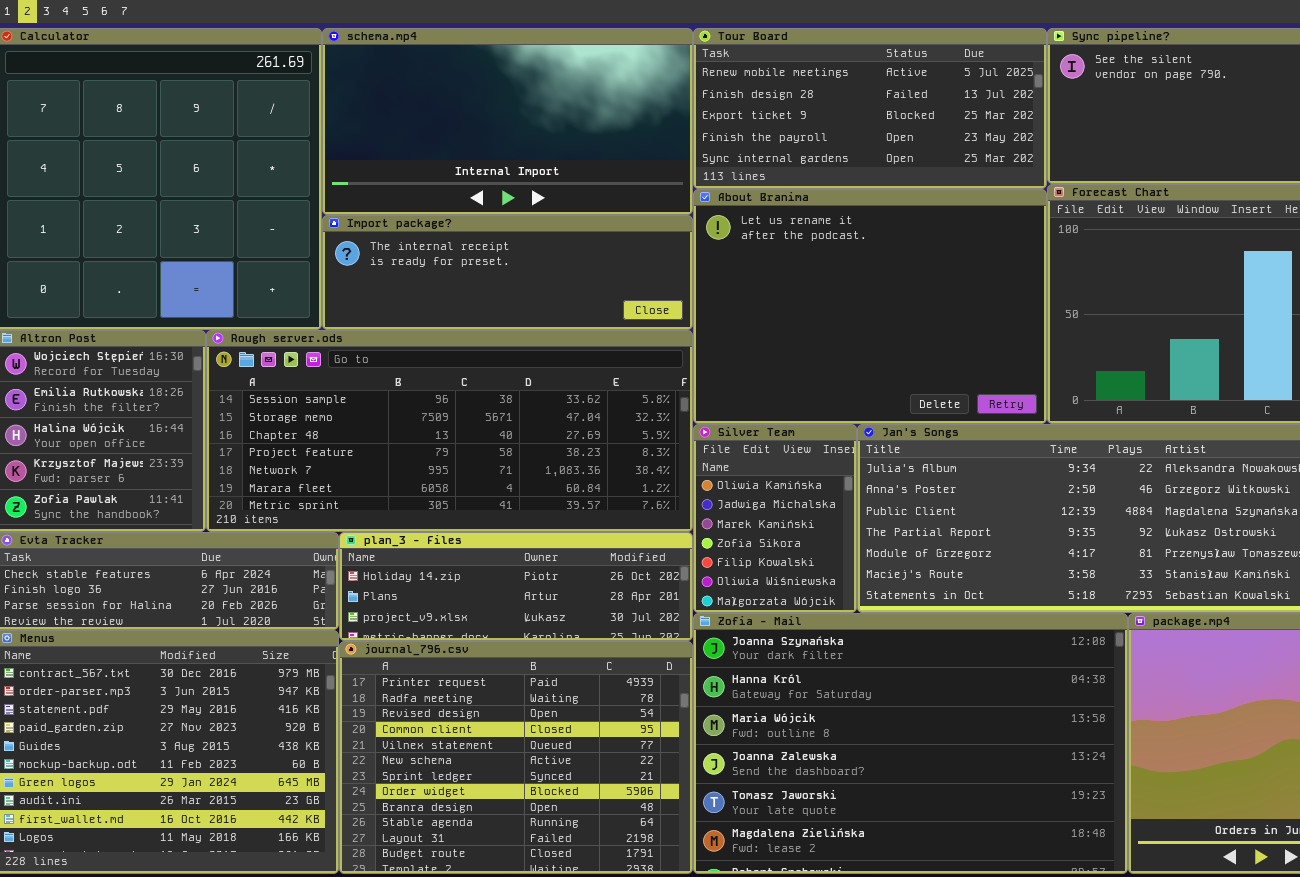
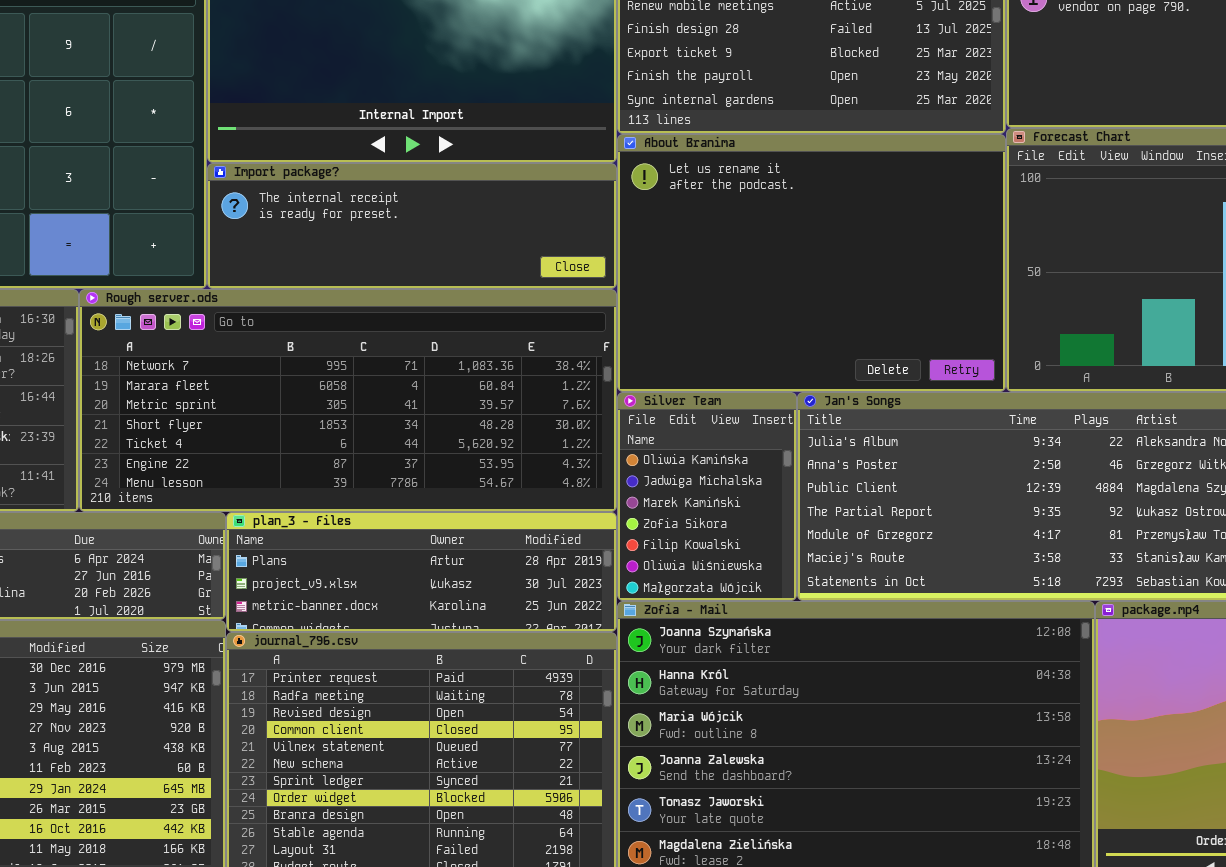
Rough server.ods: [206,330,693,532] -> [79,289,617,512], scrolled down 4 rows
plan_3 - Files: [339,532,693,641] -> [226,512,617,632], scrolled down 1 row

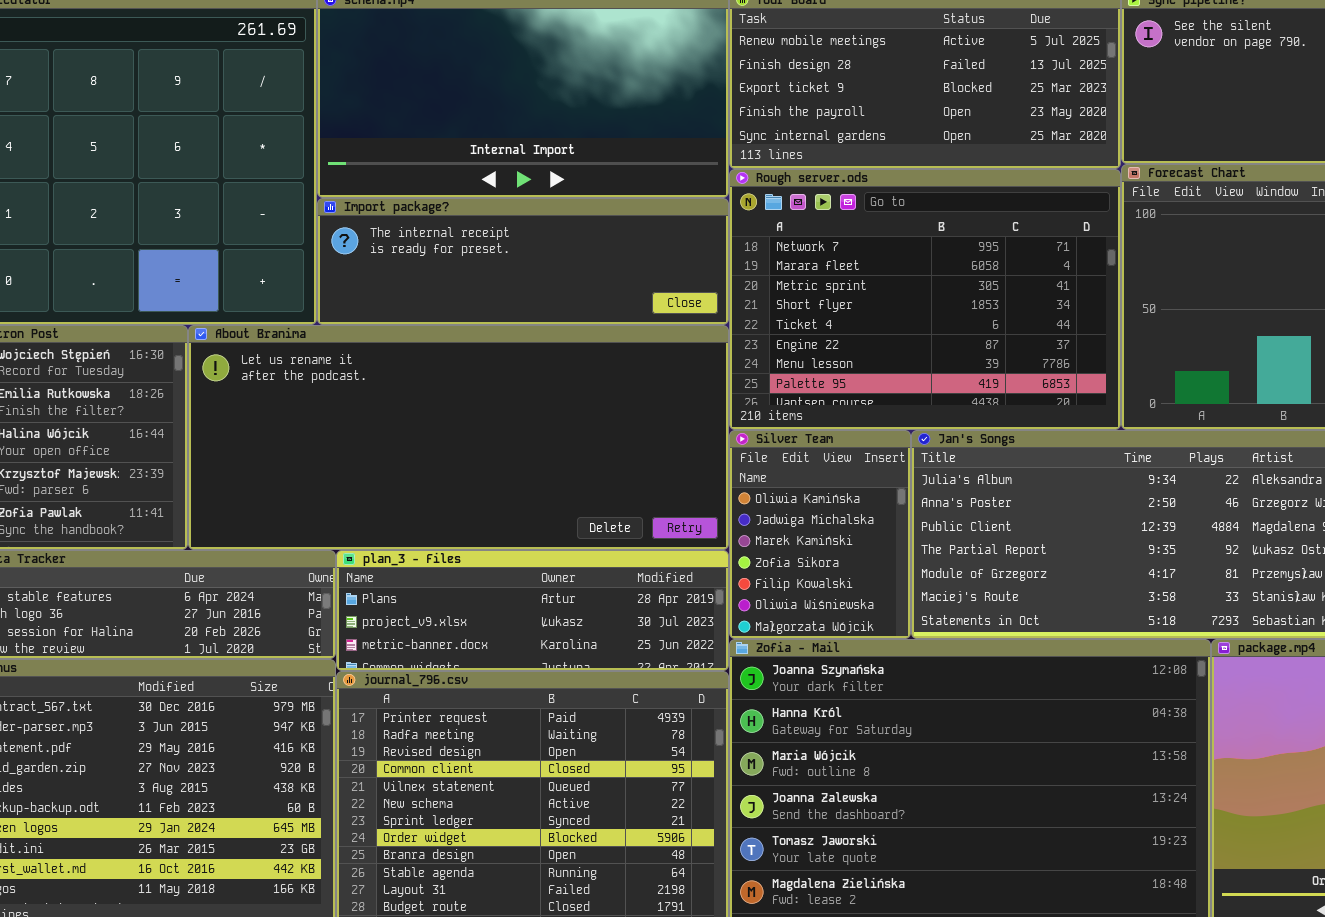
About Branima: [617,134,1006,392] -> [188,325,729,550], moved, resized
Rough server.ods: [79,289,617,512] -> [729,169,1121,430], moved, resized

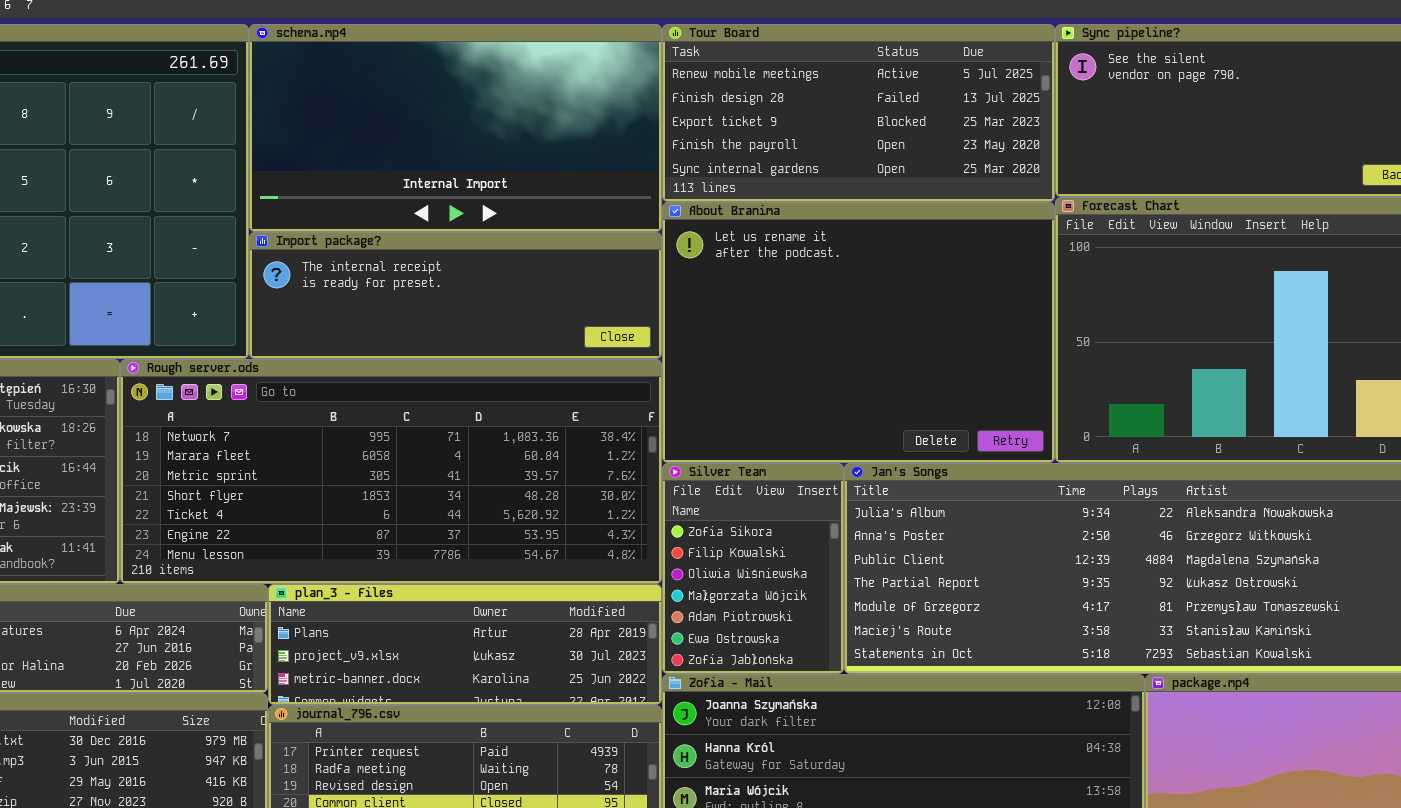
Rough server.ods: [729,169,1121,430] -> [120,359,662,584], moved, resized
About Branima: [188,325,729,550] -> [662,202,1055,463], moved, resized
Silver Team: [729,430,911,639] -> [662,463,844,674], scrolled down 3 rows

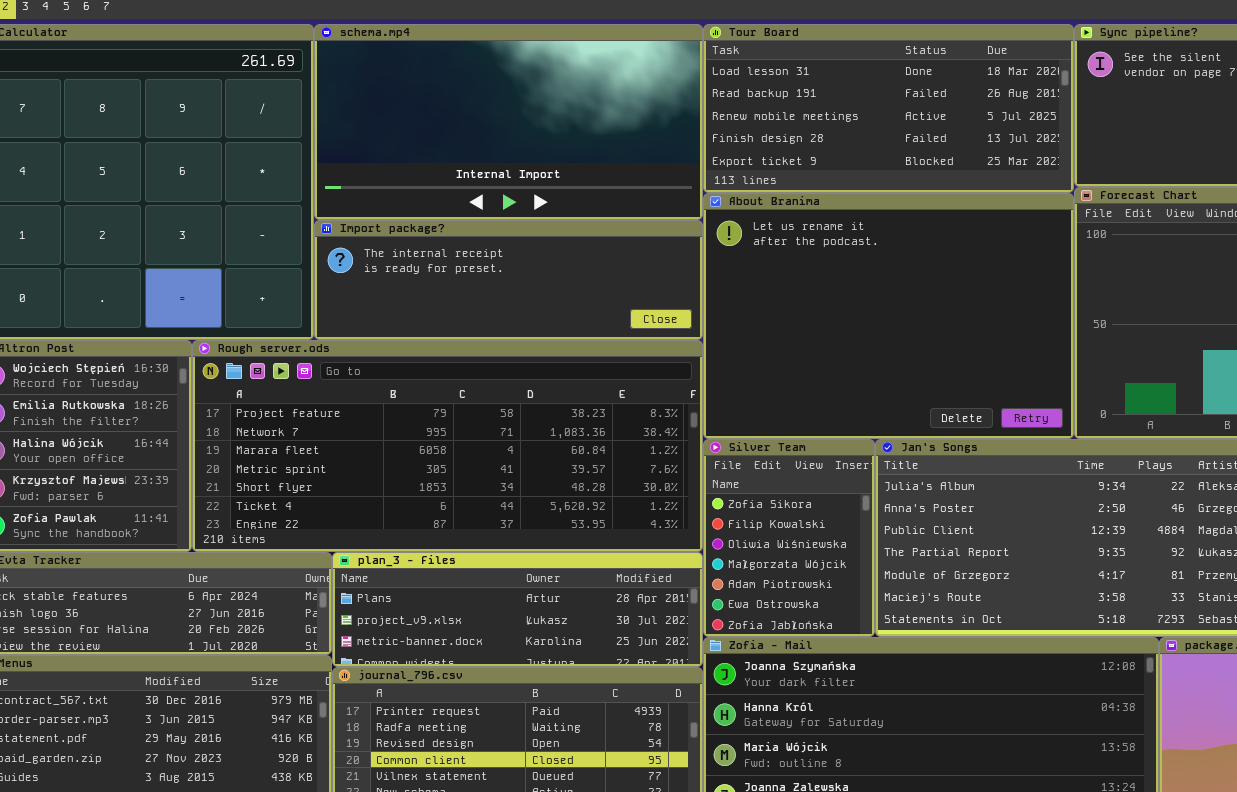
Tour Board: [662,24,1055,202] -> [703,24,1074,193], scrolled up 2 rows
Rough server.ods: [120,359,662,584] -> [192,340,703,552], scrolled up 1 row

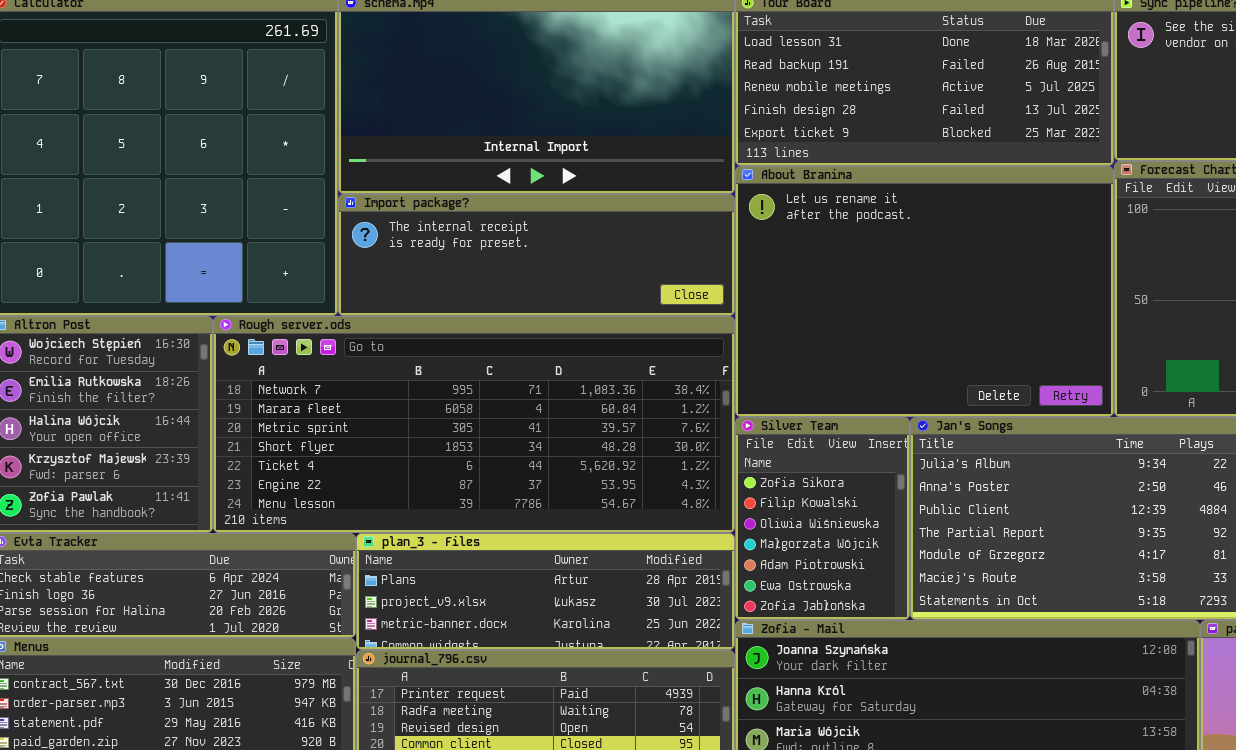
Rough server.ods: [192,340,703,552] -> [213,316,735,533], scrolled down 1 row

